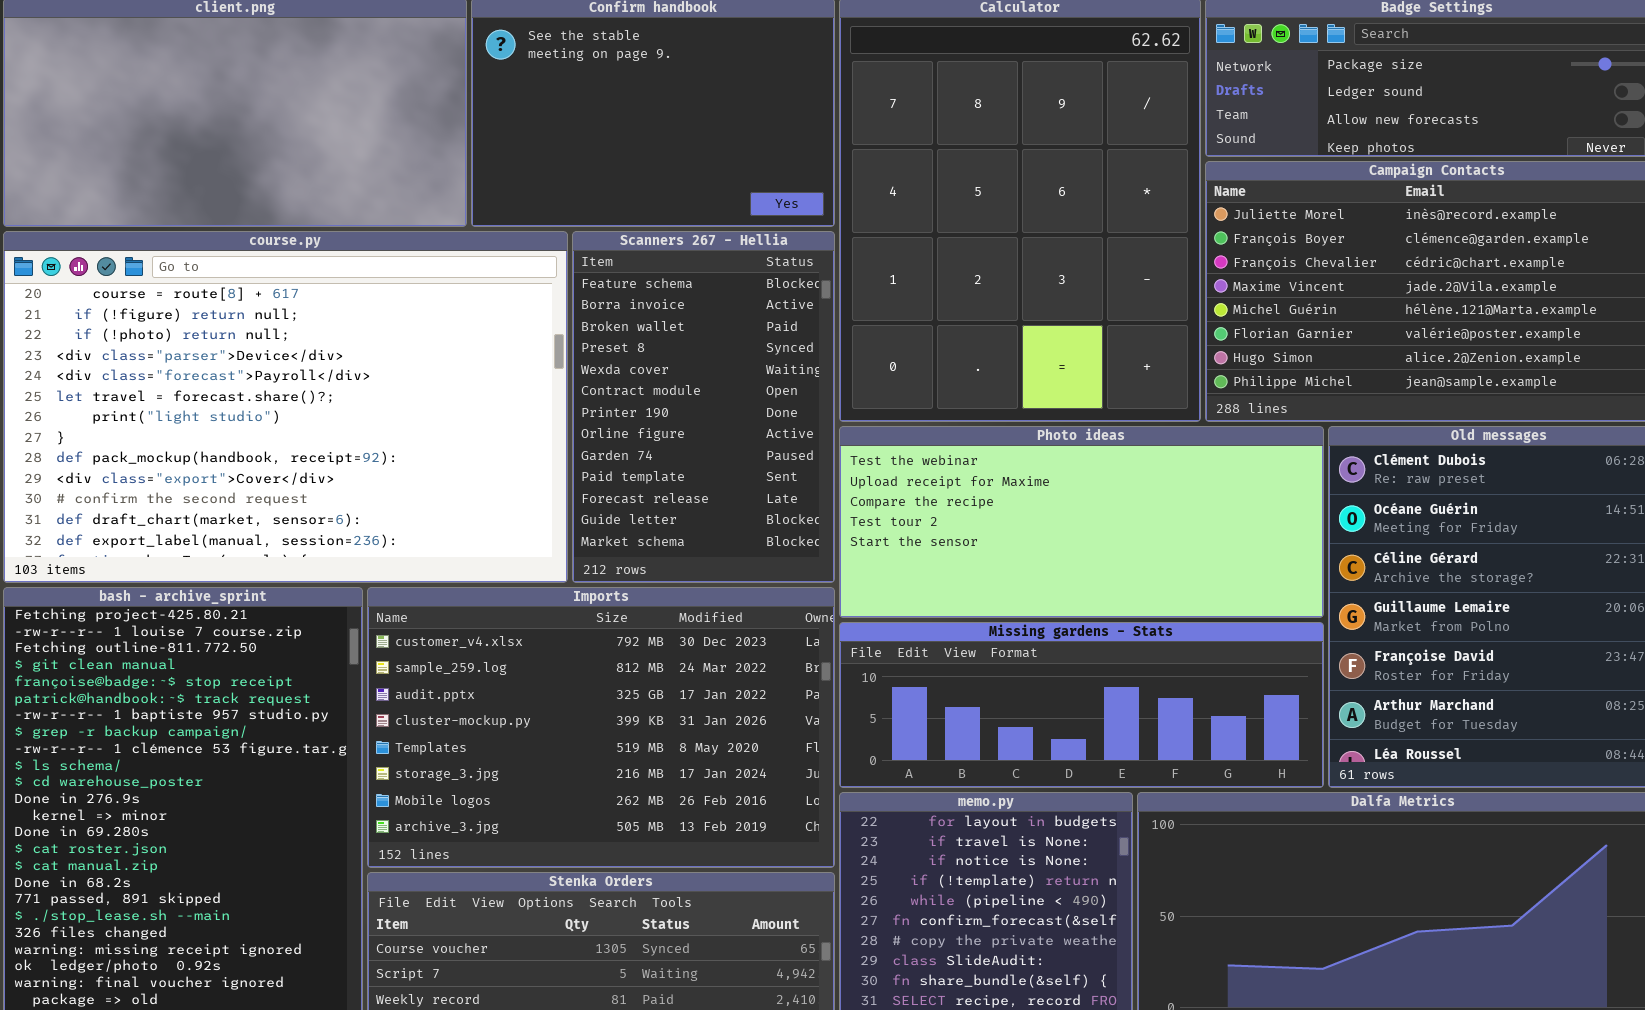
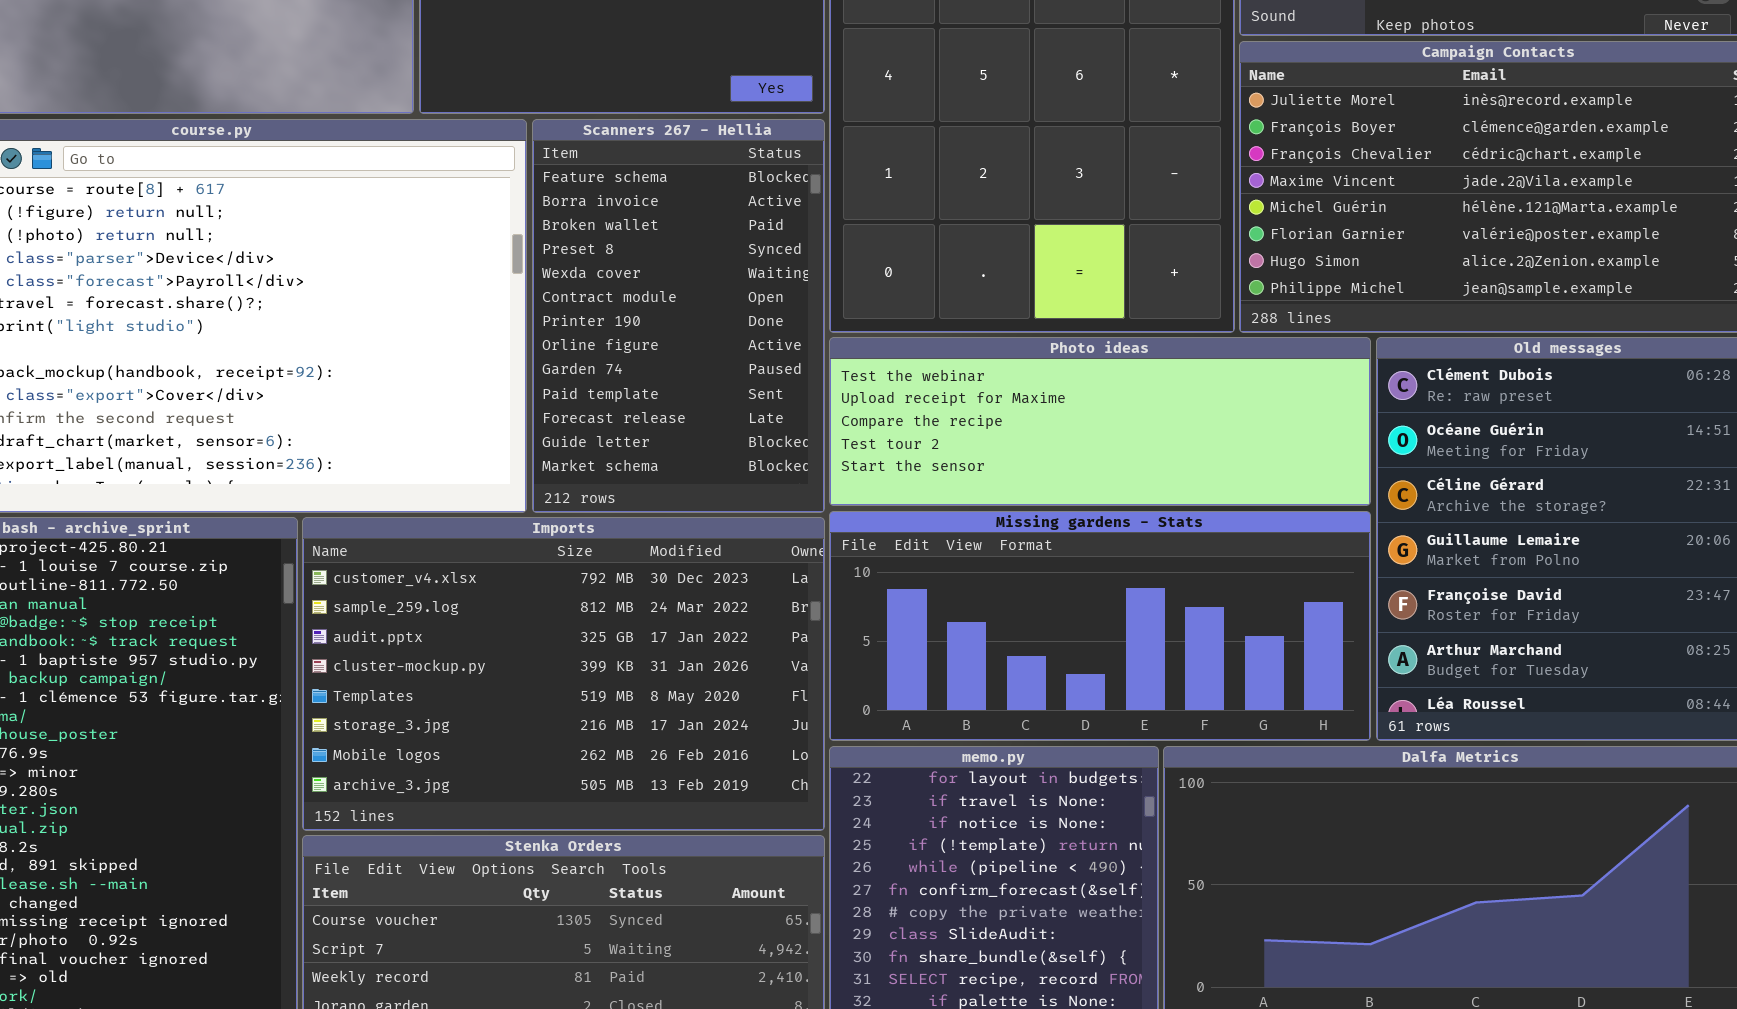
Photo ideas: [839,426,1324,618] -> [829,337,1371,506], resized
Missing gardens - Stats: [839,622,1324,788] -> [829,511,1371,741], resized

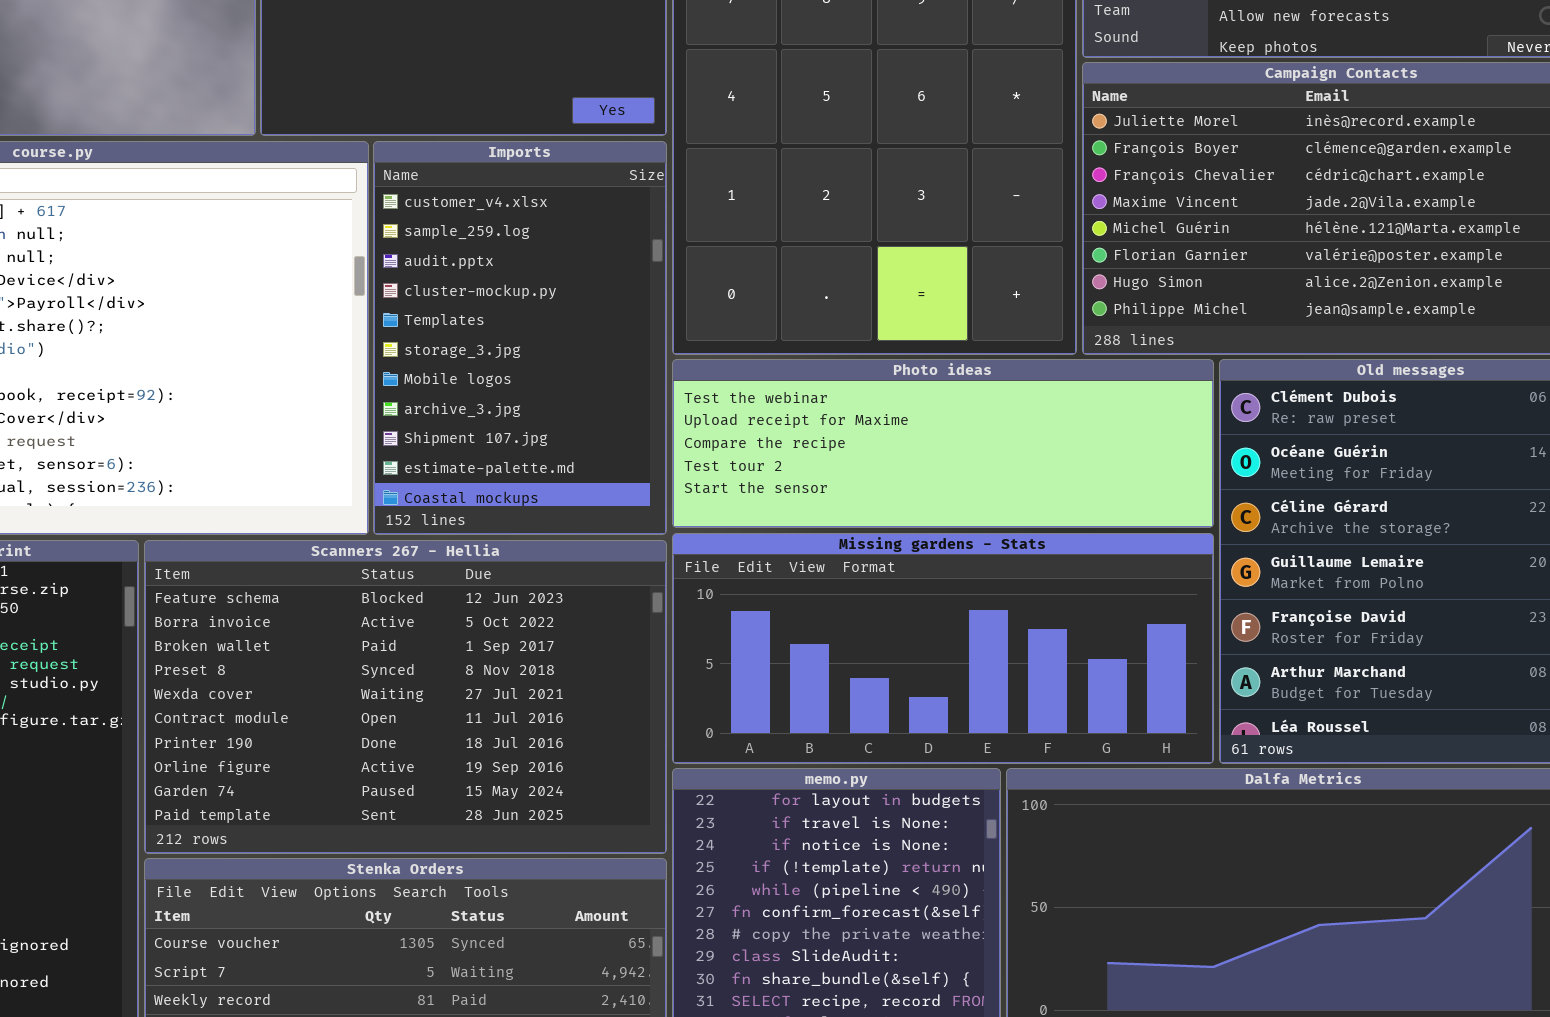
Scanners 267 - Hellia: [532,119,825,513] -> [144,540,667,854], moved, resized
Imports: [302,517,825,831] -> [373,141,667,535], moved, resized

